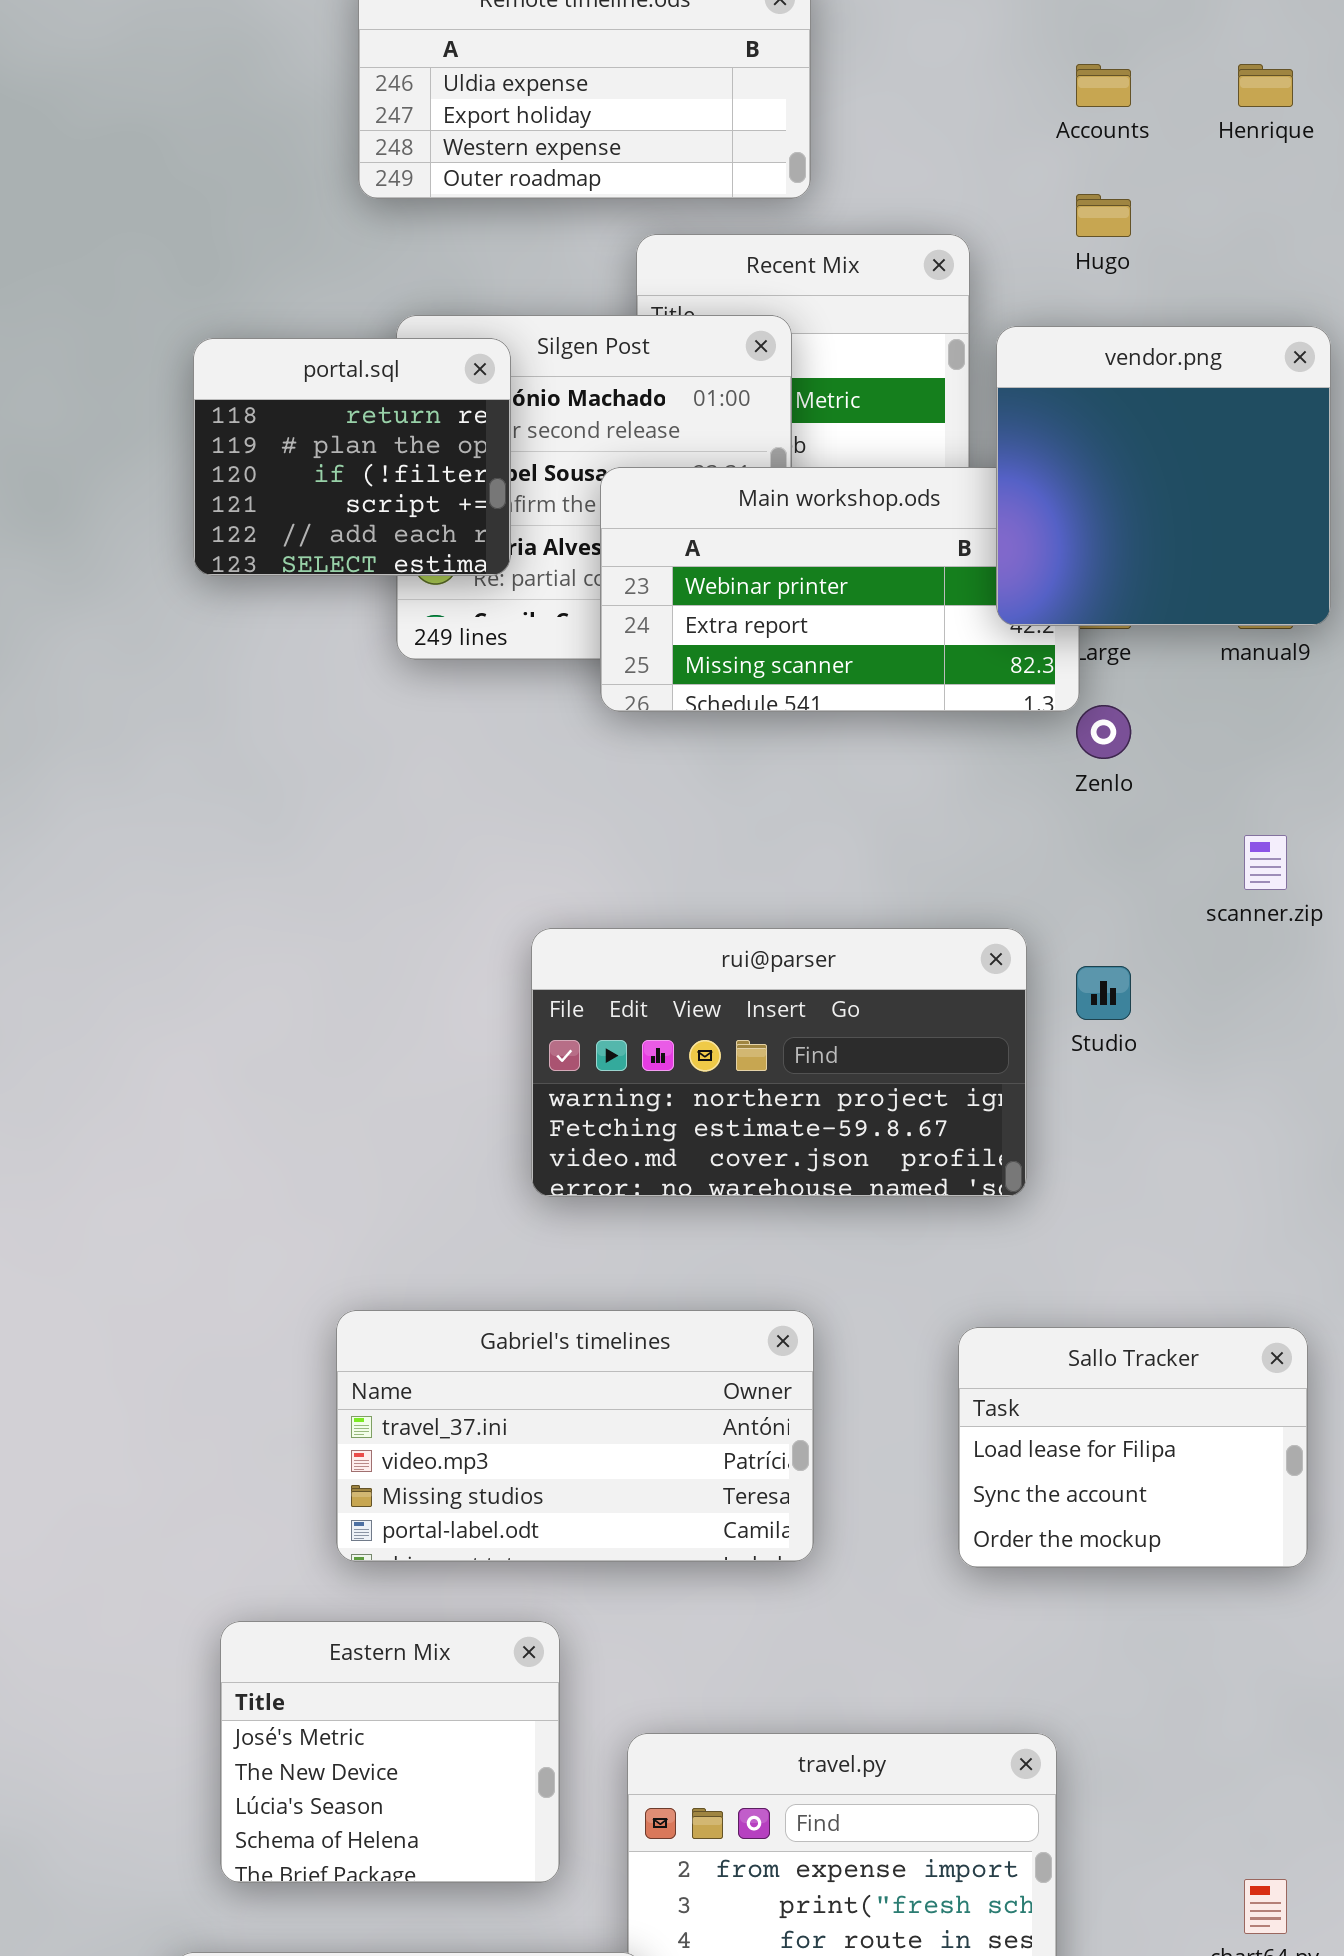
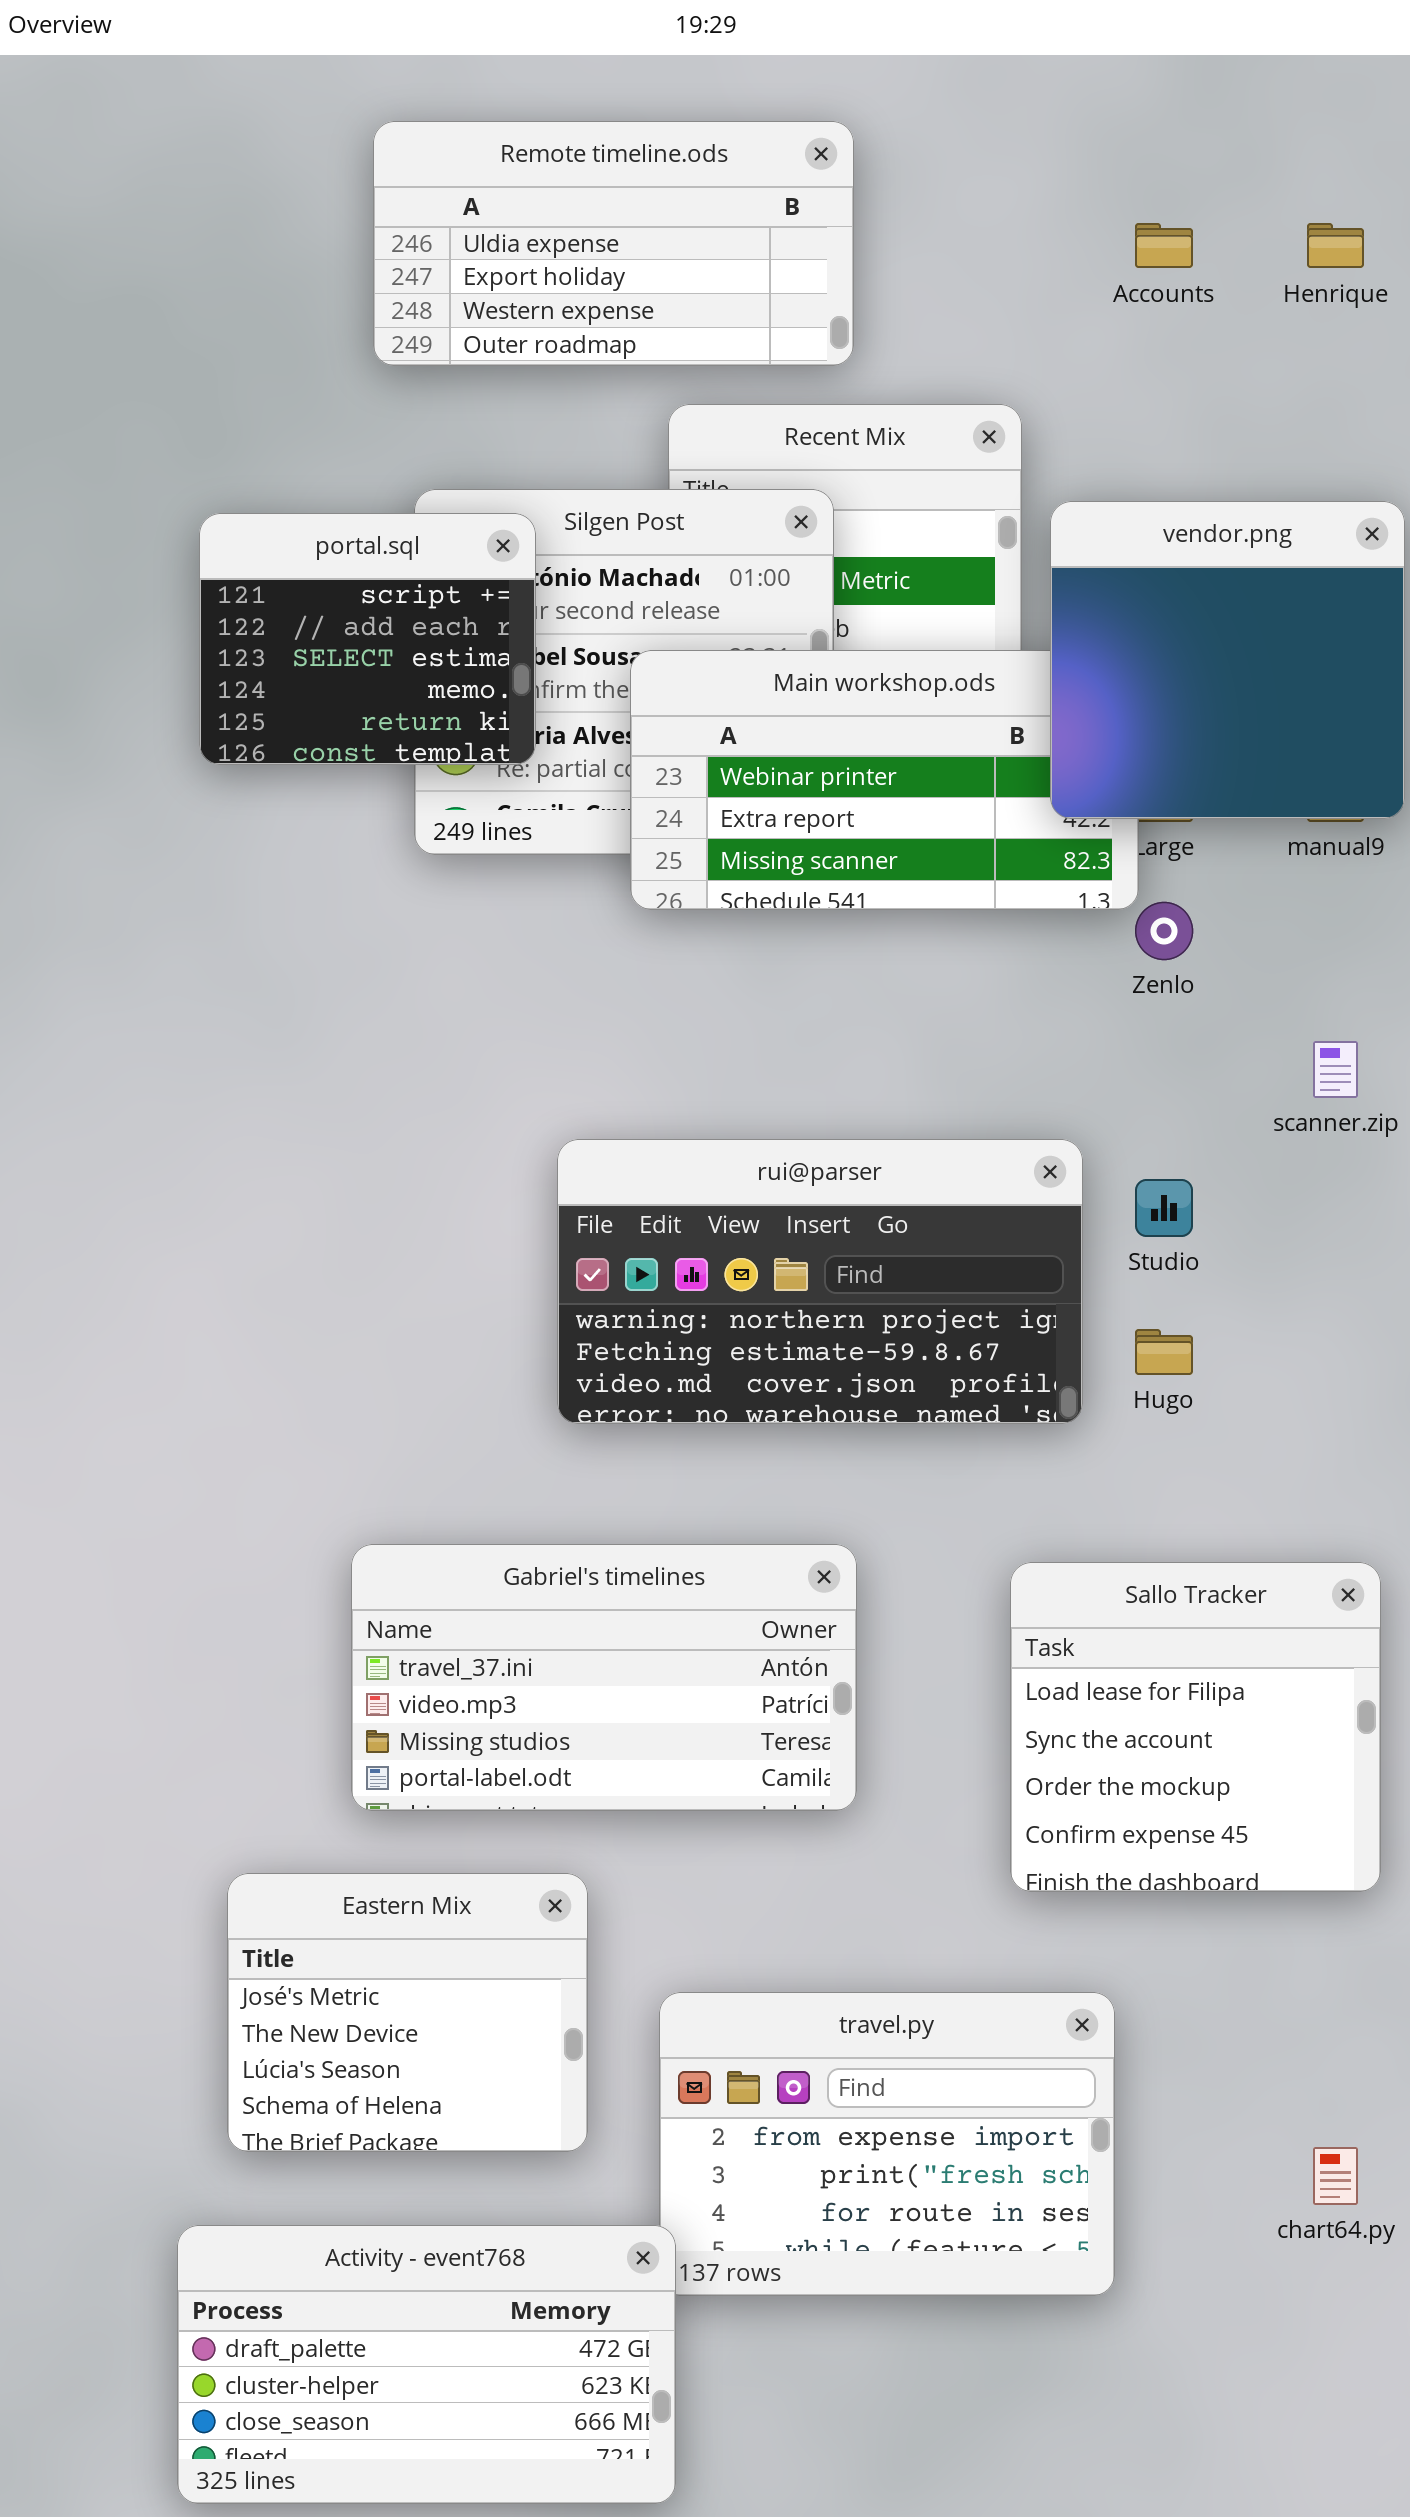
Hugo: [1076,194,1131,237] -> [1135,1329,1193,1375], moved
portal.sql: [193,338,511,576] -> [199,513,536,765], scrolled down 3 rows
Sallo Tracker: [958,1327,1308,1568] -> [1010,1562,1381,1892], resized

